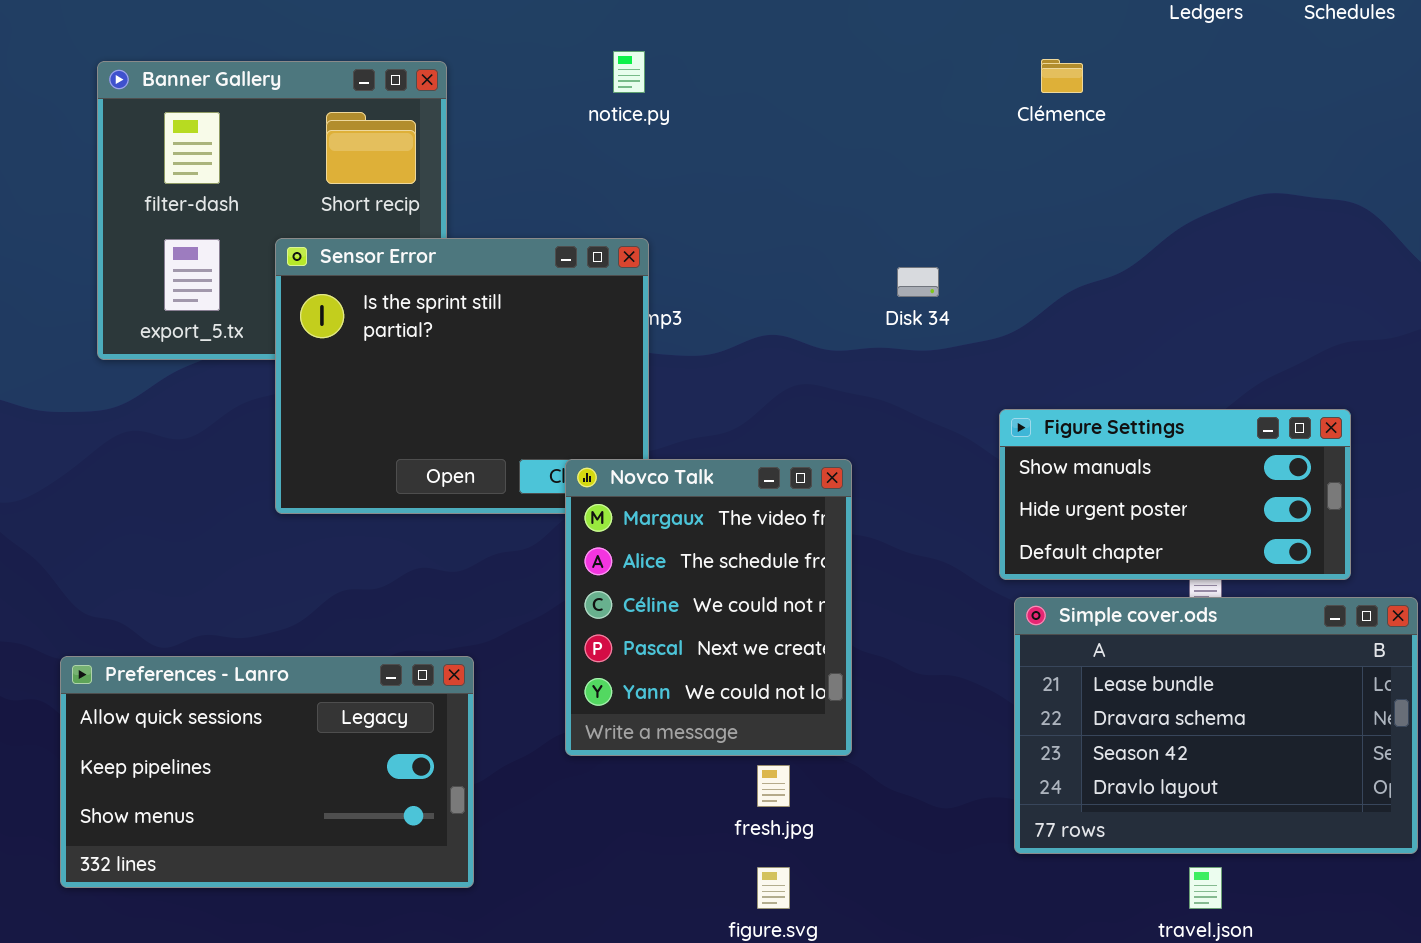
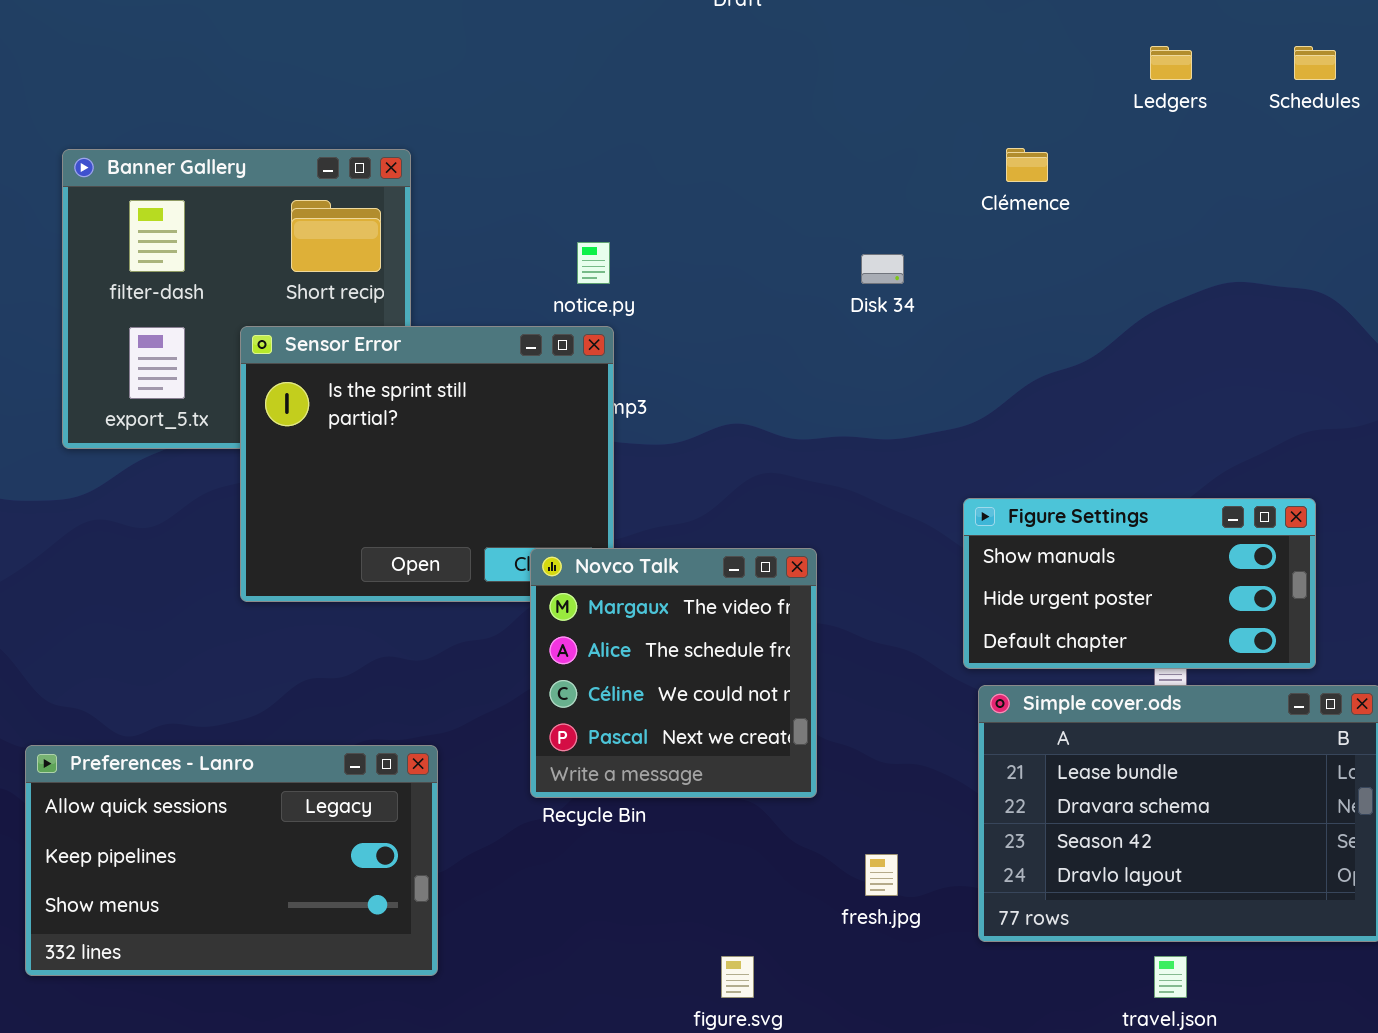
notice.py: [613,51,645,93] -> [577,242,610,284], moved
Disk 34: [897,267,939,297] -> [861,254,904,284], moved
Novco Talk: [565,459,852,756] -> [530,548,817,798], resized
fresh.jpg: [757,765,790,807] -> [865,854,898,896], moved

